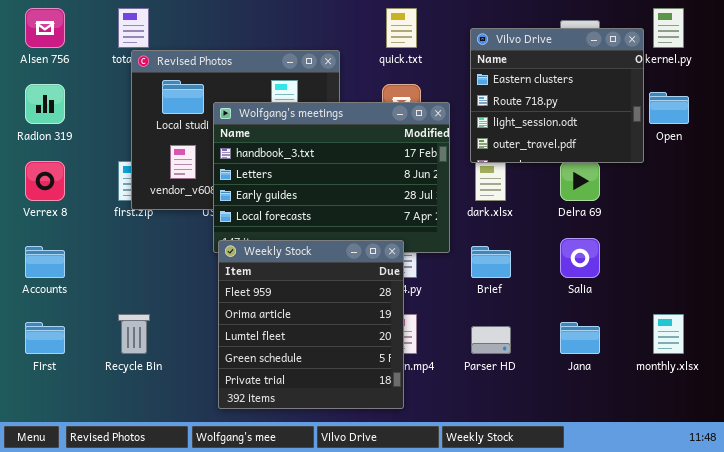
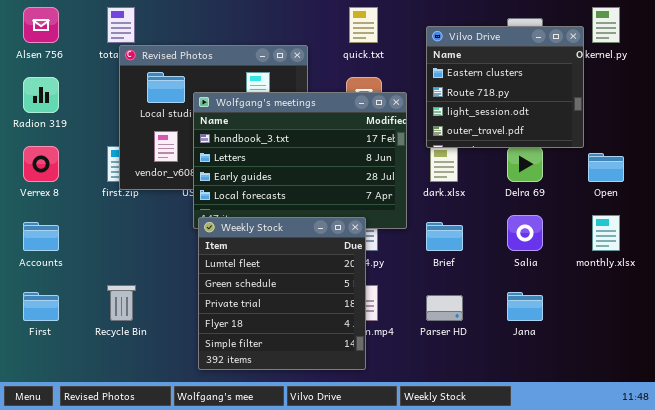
Open: [649,92,689,124] -> [588,153,624,182], moved
Weekly Stock: [218,240,404,409] -> [198,217,366,370], scrolled down 2 rows
monthly.xlsx: [653,314,684,354] -> [592,215,620,251], moved

